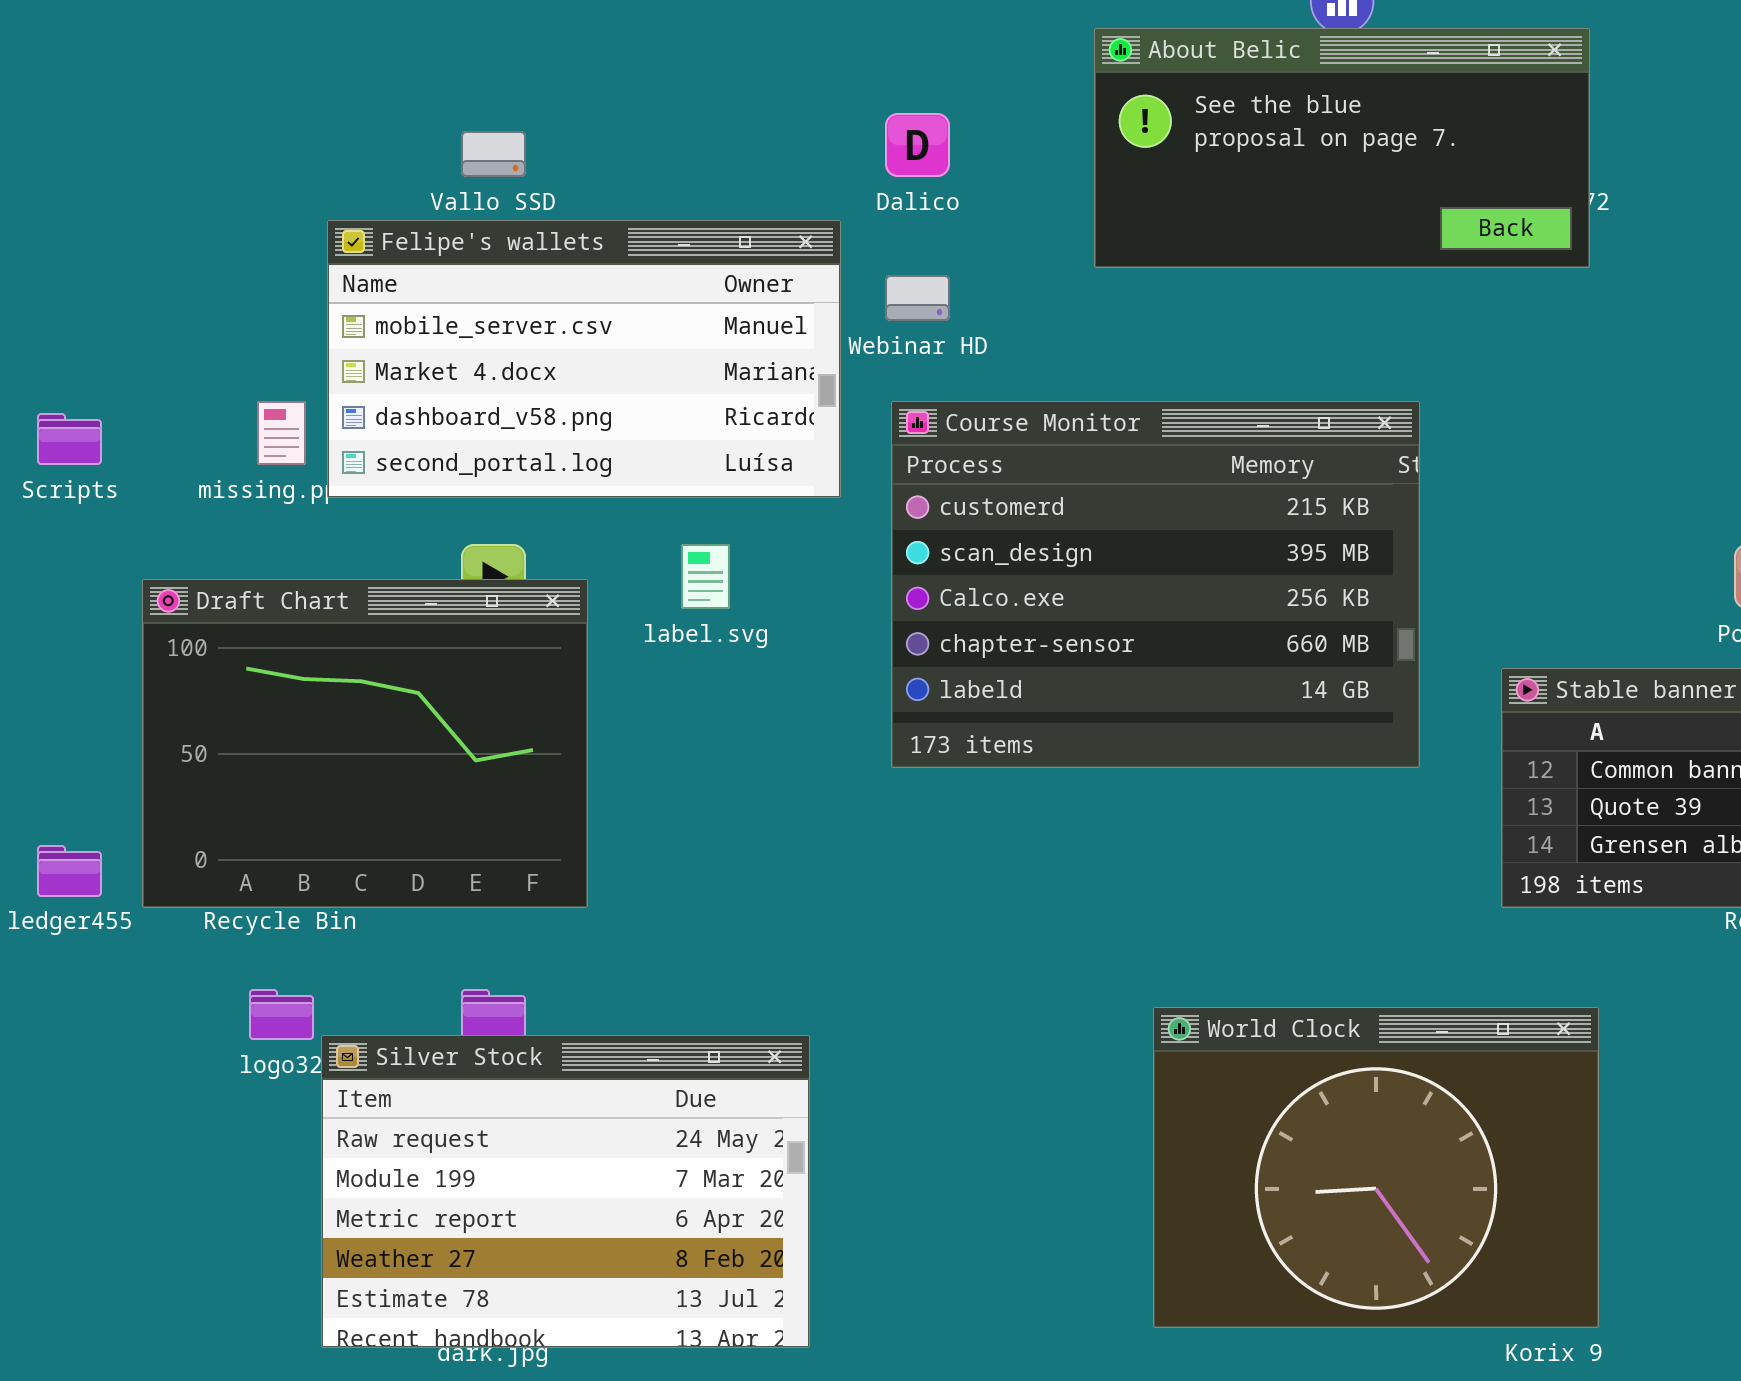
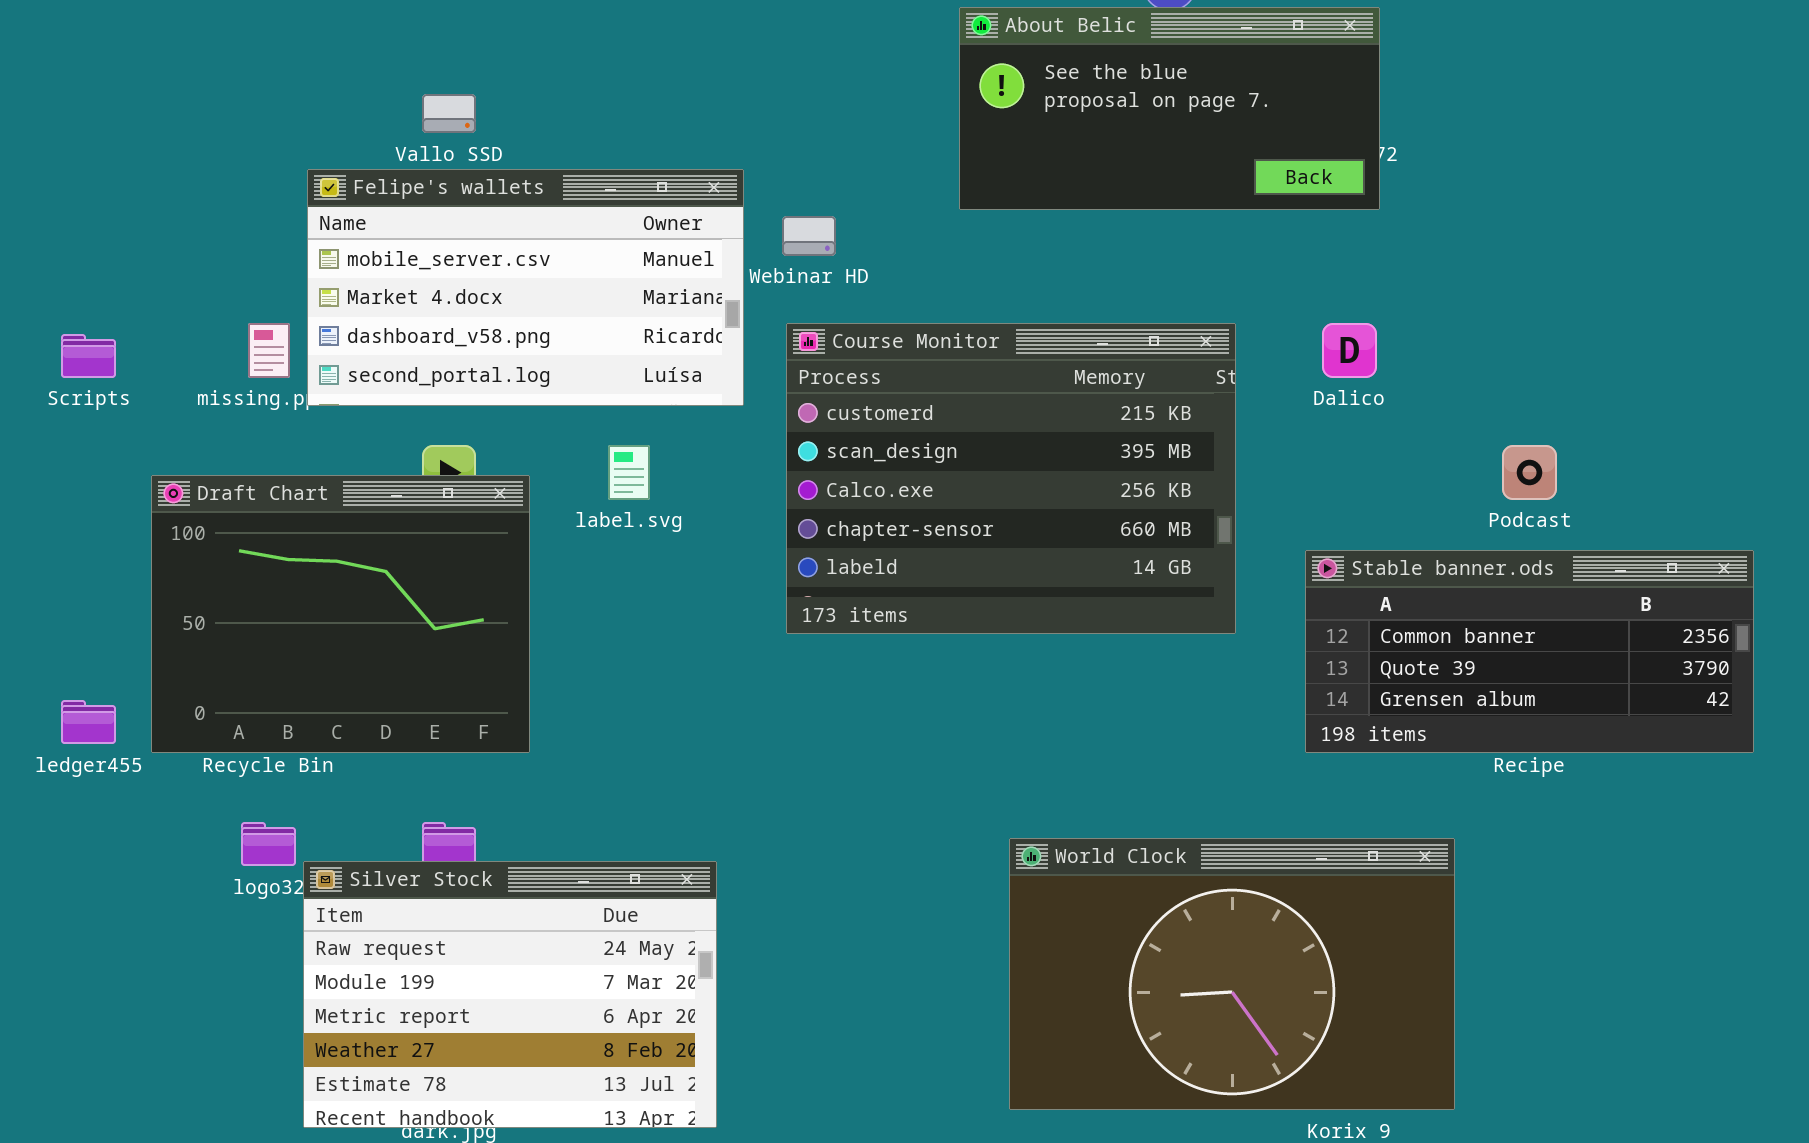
Dalico: [885,113,950,177] -> [1322,323,1377,378], moved
World Clock: [1153,1007,1599,1328] -> [1009,838,1455,1110], resized

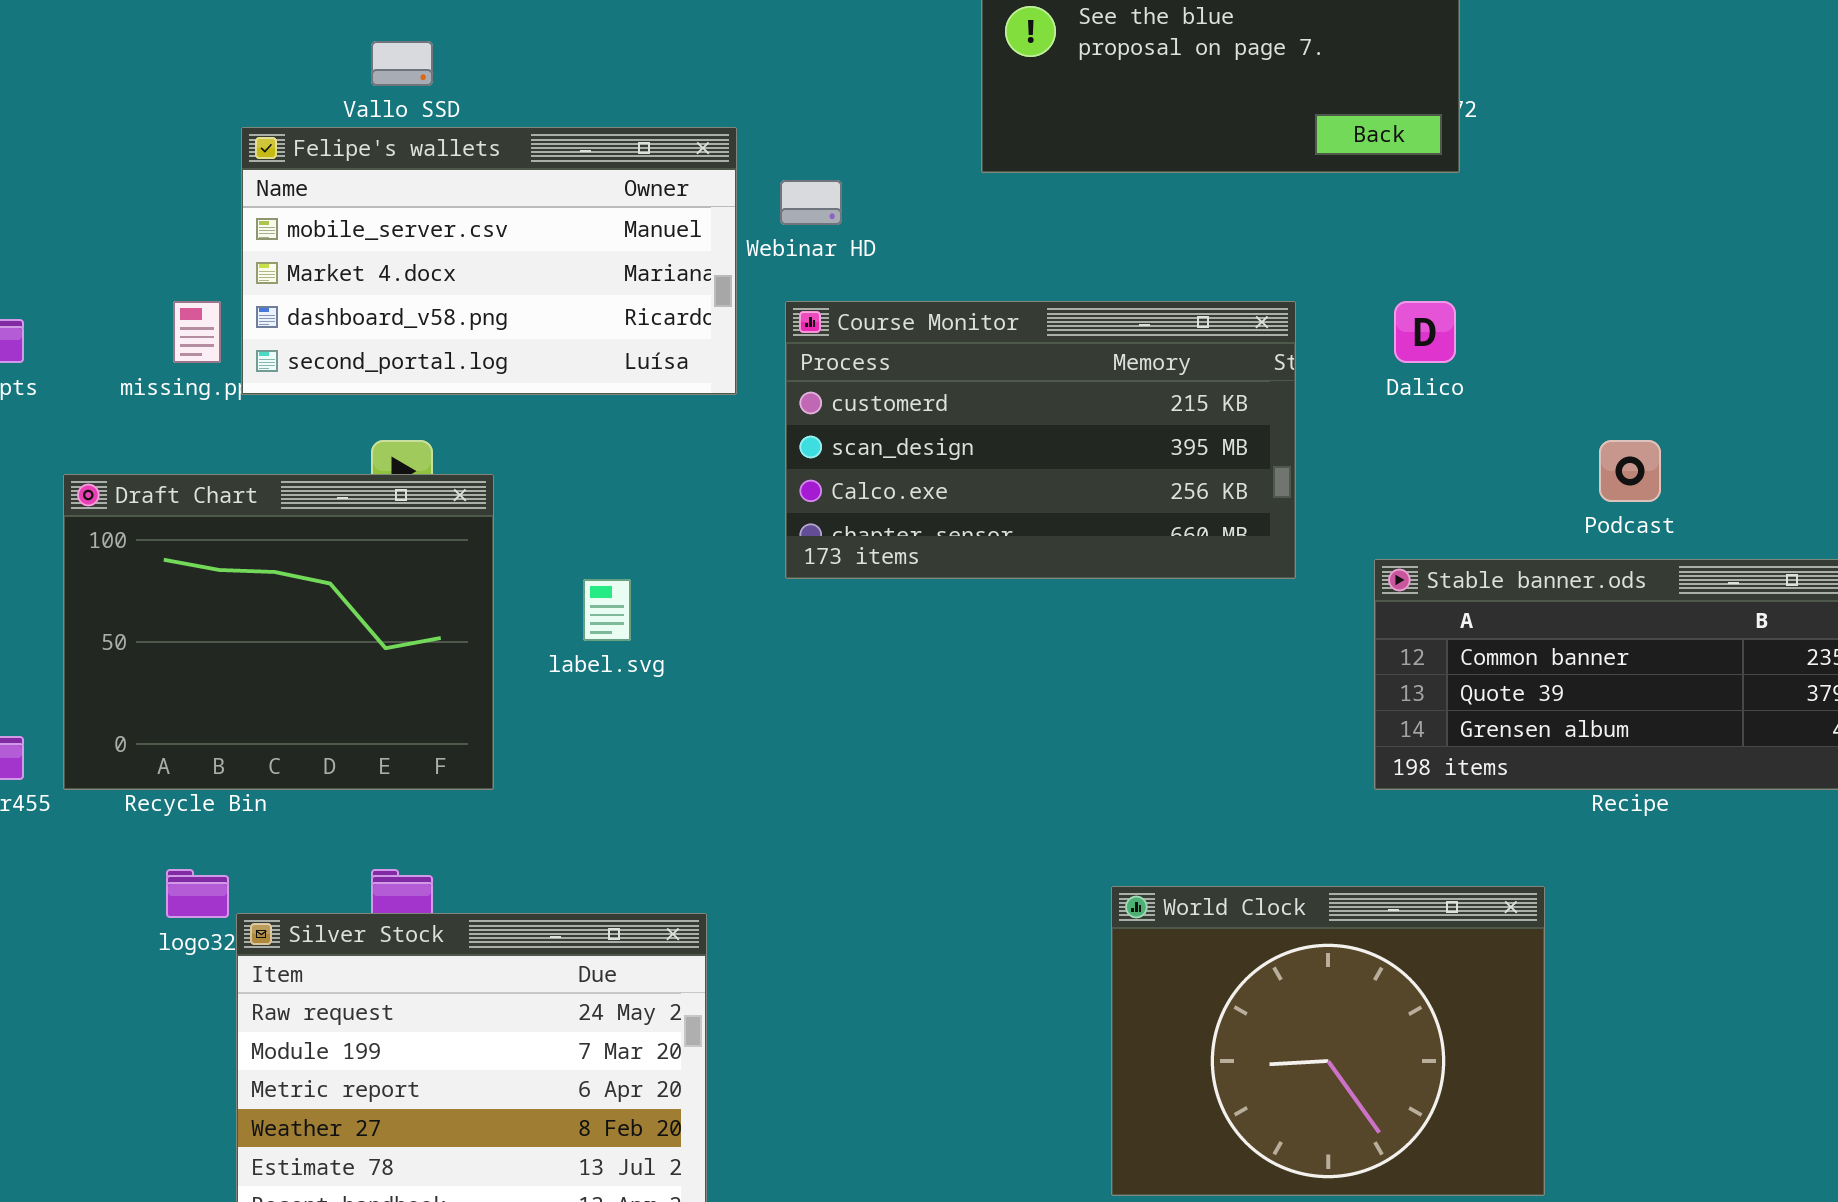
Course Monitor: [786,323,1236,634] -> [785,301,1296,579], resized
label.svg: [608,445,650,500] -> [583,579,631,641], moved
World Clock: [1009,838,1455,1110] -> [1111,886,1545,1196], resized

